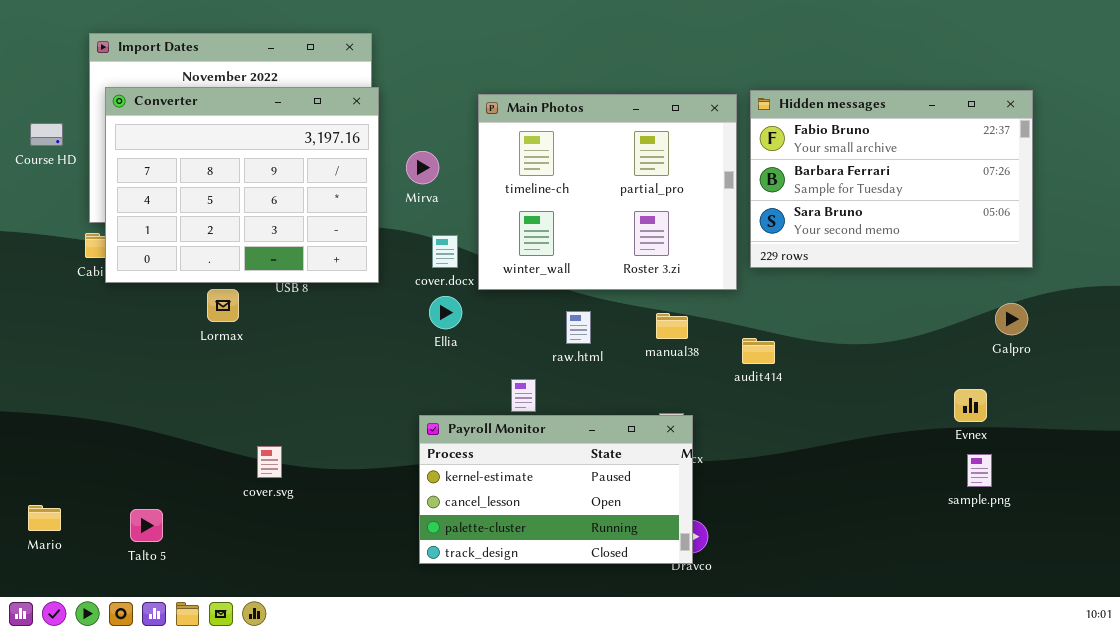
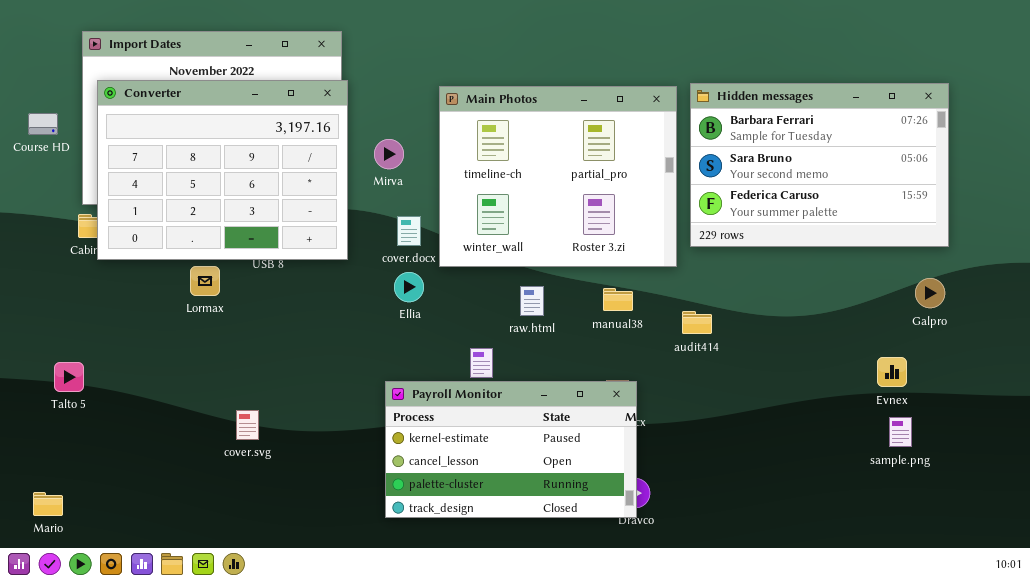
Hidden messages: [750,90,1033,268] -> [690,83,949,247], scrolled down 1 row
Mario: [28,505,61,531] -> [33,492,63,516], moved
Talto 5: [130,509,163,542] -> [54,362,84,392], moved

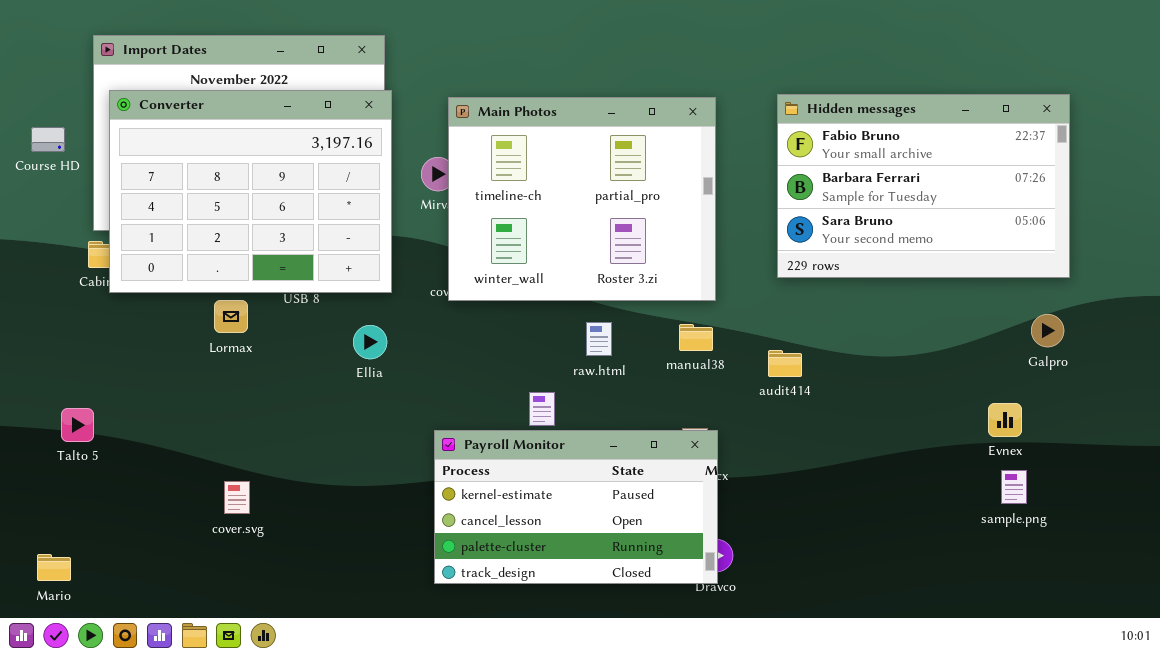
Hidden messages: [690,83,949,247] -> [777,94,1070,278], scrolled up 1 row
Main Photos: [439,86,677,267] -> [448,97,716,301], moved
Ellia: [394,272,424,302] -> [353,325,387,359], moved
cover.svg: [236,410,259,440] -> [224,481,250,514], moved

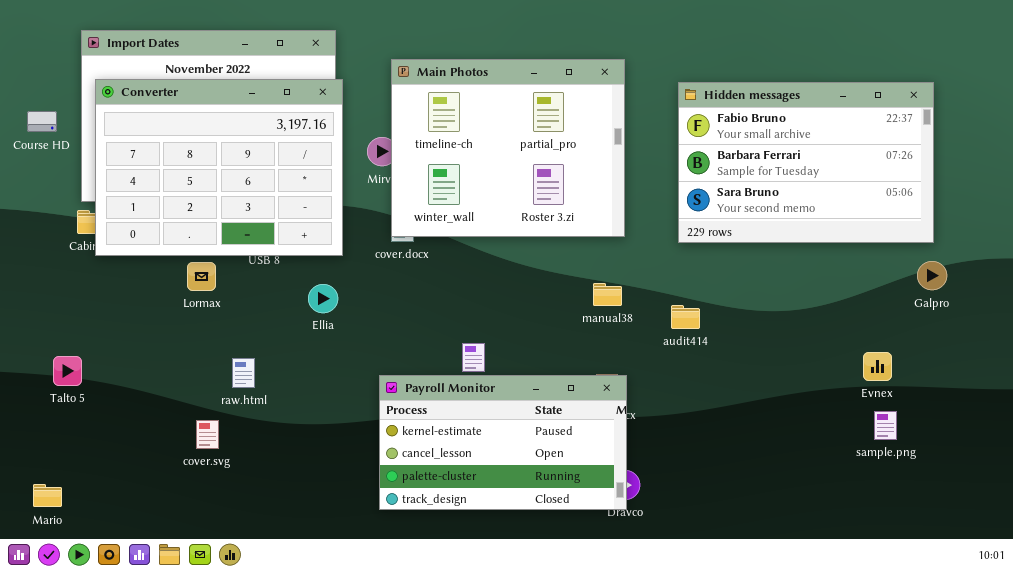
Main Photos: [448,97,716,301] -> [391,59,625,237], moved
Galpro: [1031,314,1064,347] -> [917,261,947,290], moved
raw.html: [586,322,612,356] -> [232,358,255,388], moved

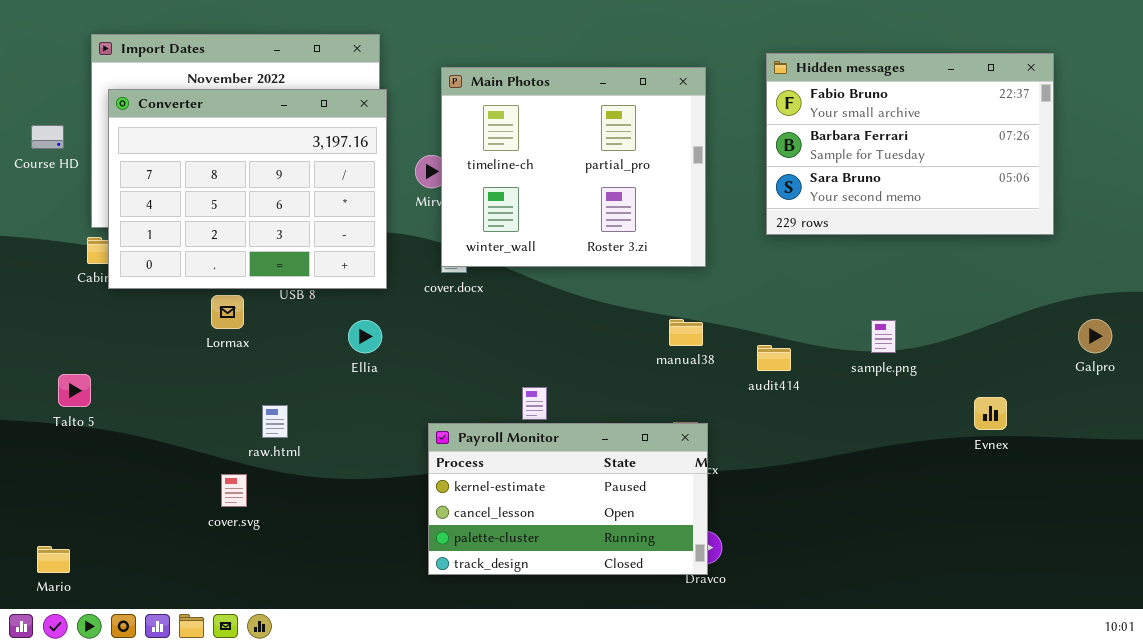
Hidden messages: [678,82,934,243] -> [766,53,1054,235], moved
Galpro: [917,261,947,290] -> [1078,319,1112,353], moved
Talto 5: [53,356,82,386] -> [58,374,91,407], moved
sample.png: [874,411,897,440] -> [871,320,896,353], moved

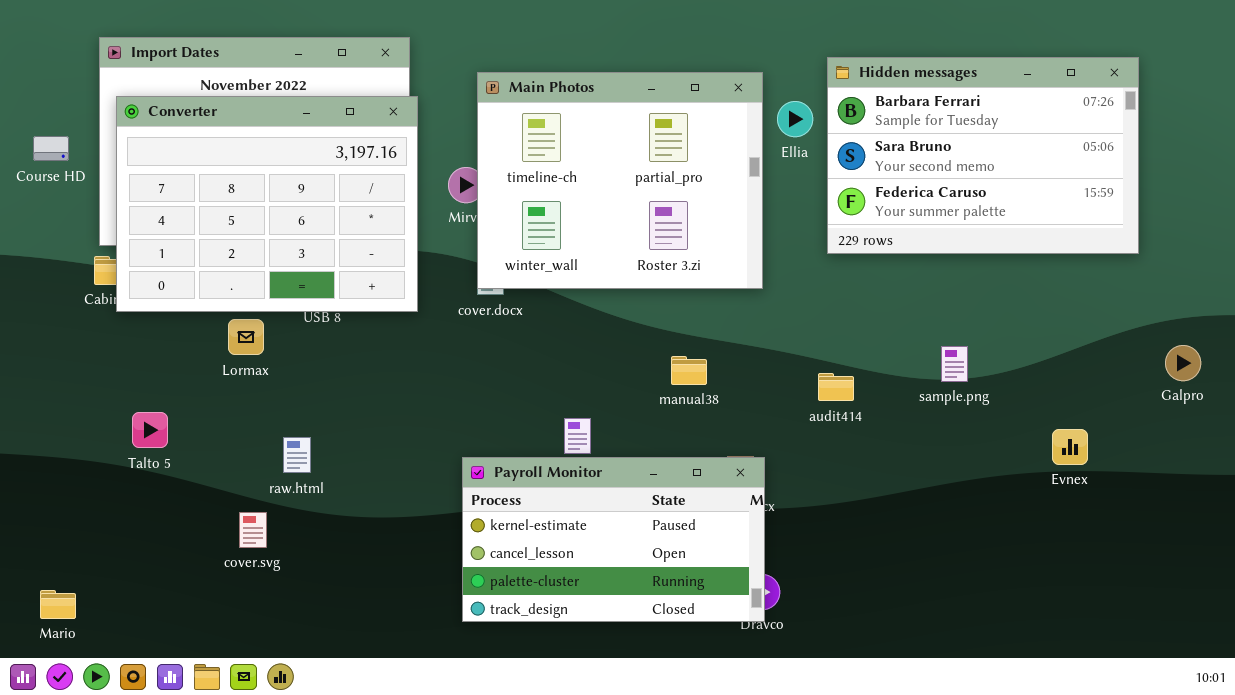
Hidden messages: [766,53,1054,235] -> [827,57,1139,254], scrolled down 1 row
manual38: [669,319,703,346] -> [671,356,707,385], moved
Ellia: [348,320,382,353] -> [777,101,813,137], moved
Talto 5: [58,374,91,407] -> [132,412,168,448], moved

